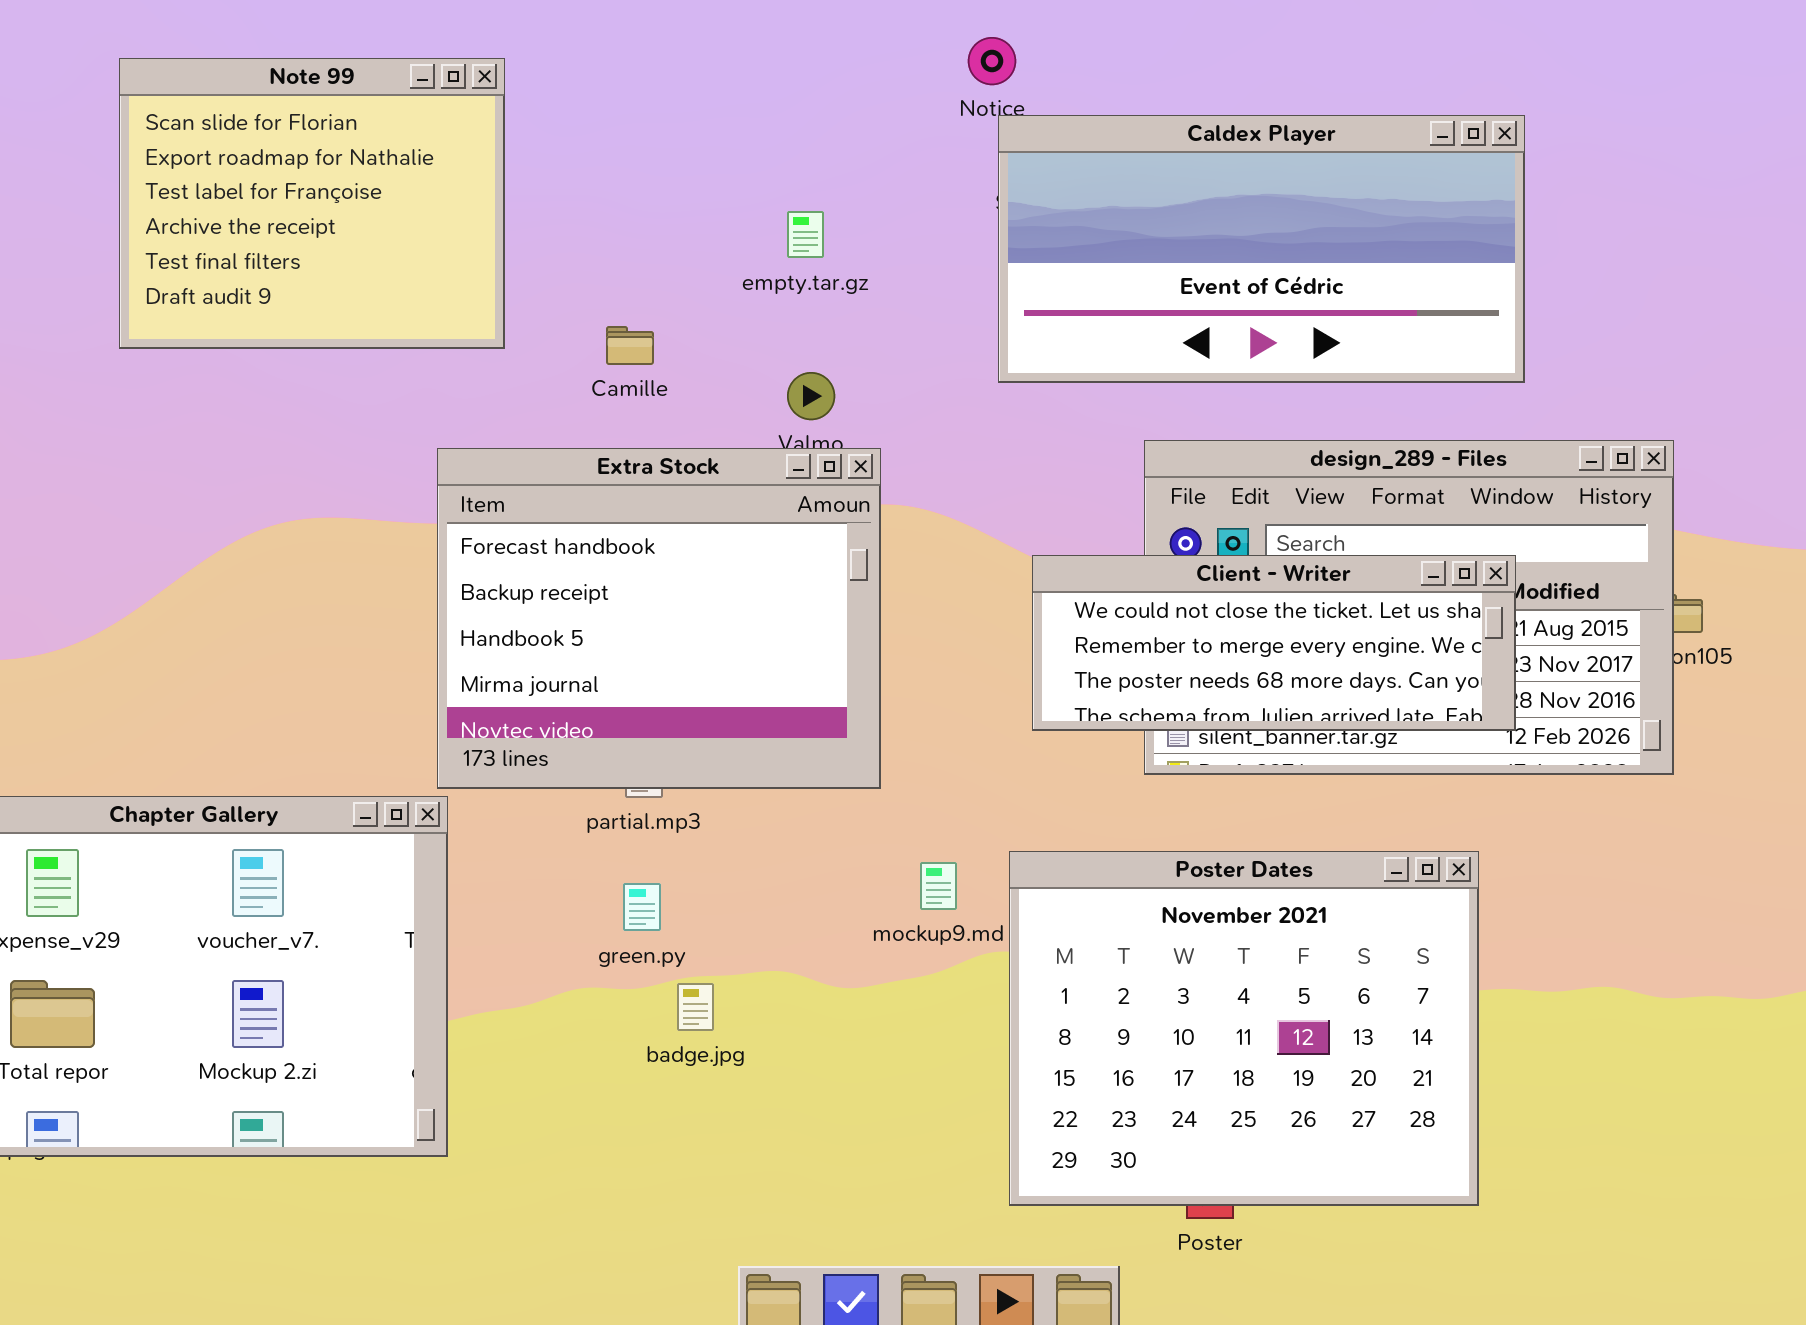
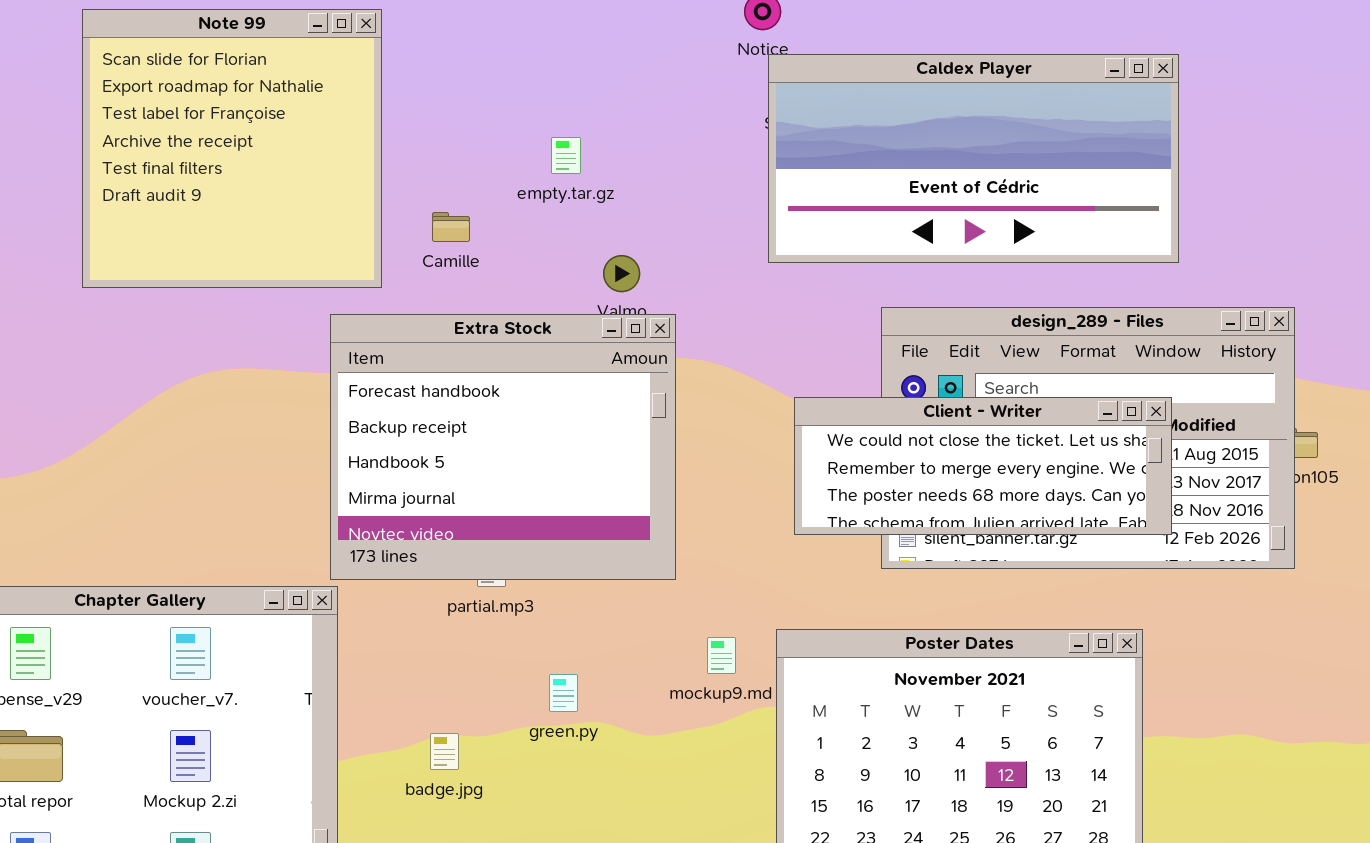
Note 99: [119,58,505,349] -> [82,9,382,288], resized
empty.tar.gz: [787,211,824,258] -> [551,137,581,174], moved
Camille: [606,326,654,365] -> [432,212,470,242], moved
green.py: [623,883,661,931] -> [549,674,578,712], moved
badge.jpg: [677,983,714,1031] -> [430,733,459,770], moved

